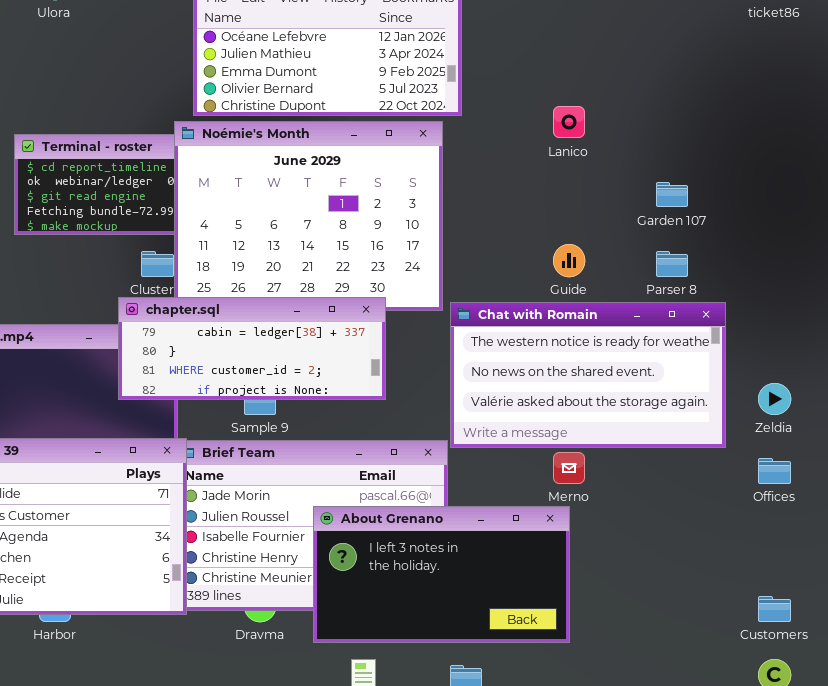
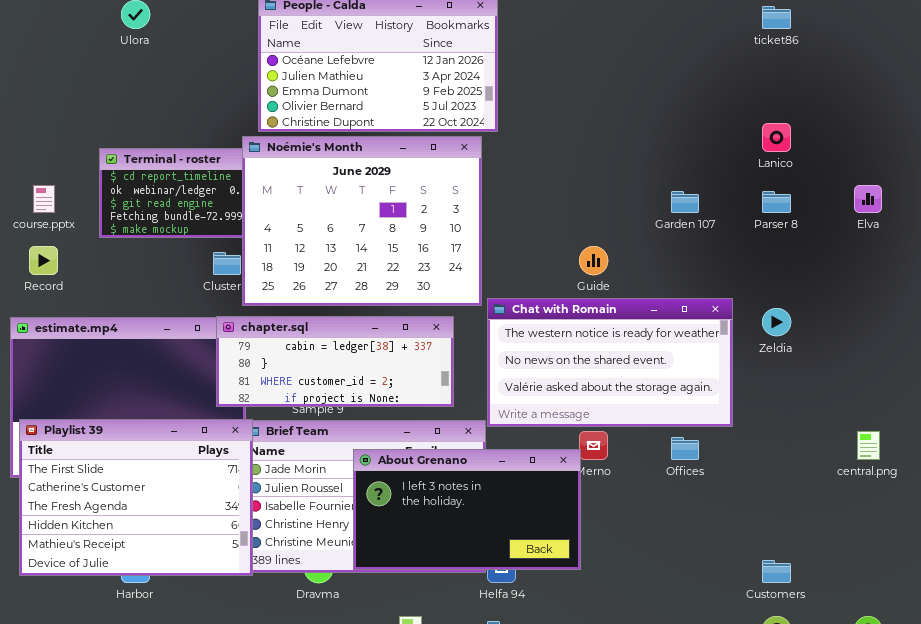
Lanico: [553,106,585,138] -> [762,123,791,152], moved
Parser 8: [656,251,688,277] -> [762,191,791,213], moved
chapter.sql: [118,297,386,400] -> [216,316,454,407], moved
Zeldia: [758,383,791,415] -> [762,308,791,336], moved
Offices: [758,458,791,484] -> [671,437,699,460], moved
About Grenano: [313,506,570,643] -> [353,449,581,570], moved

